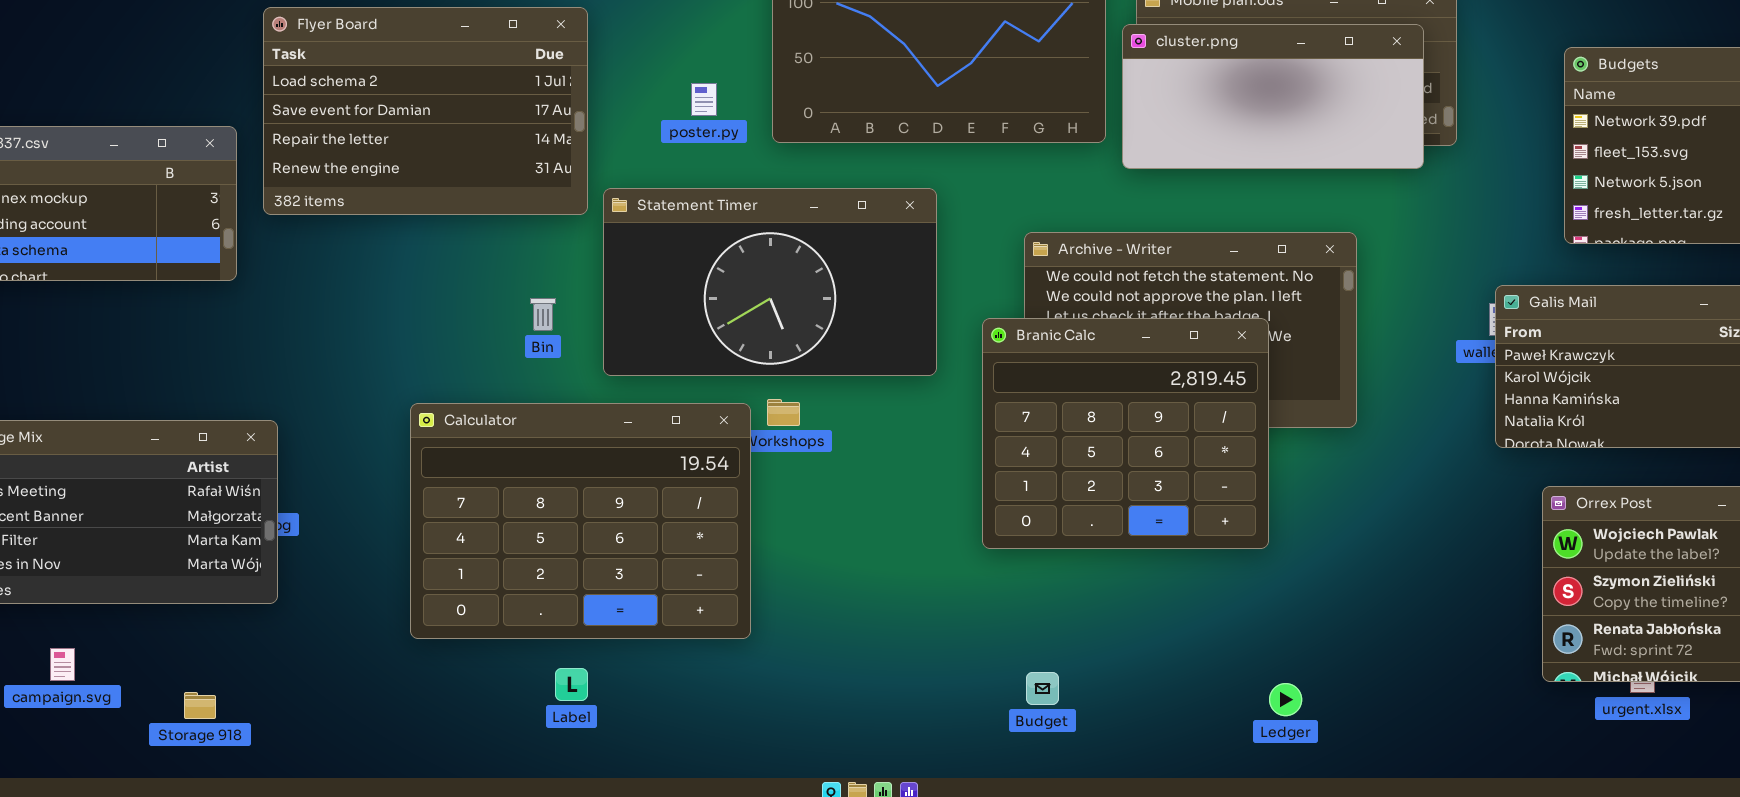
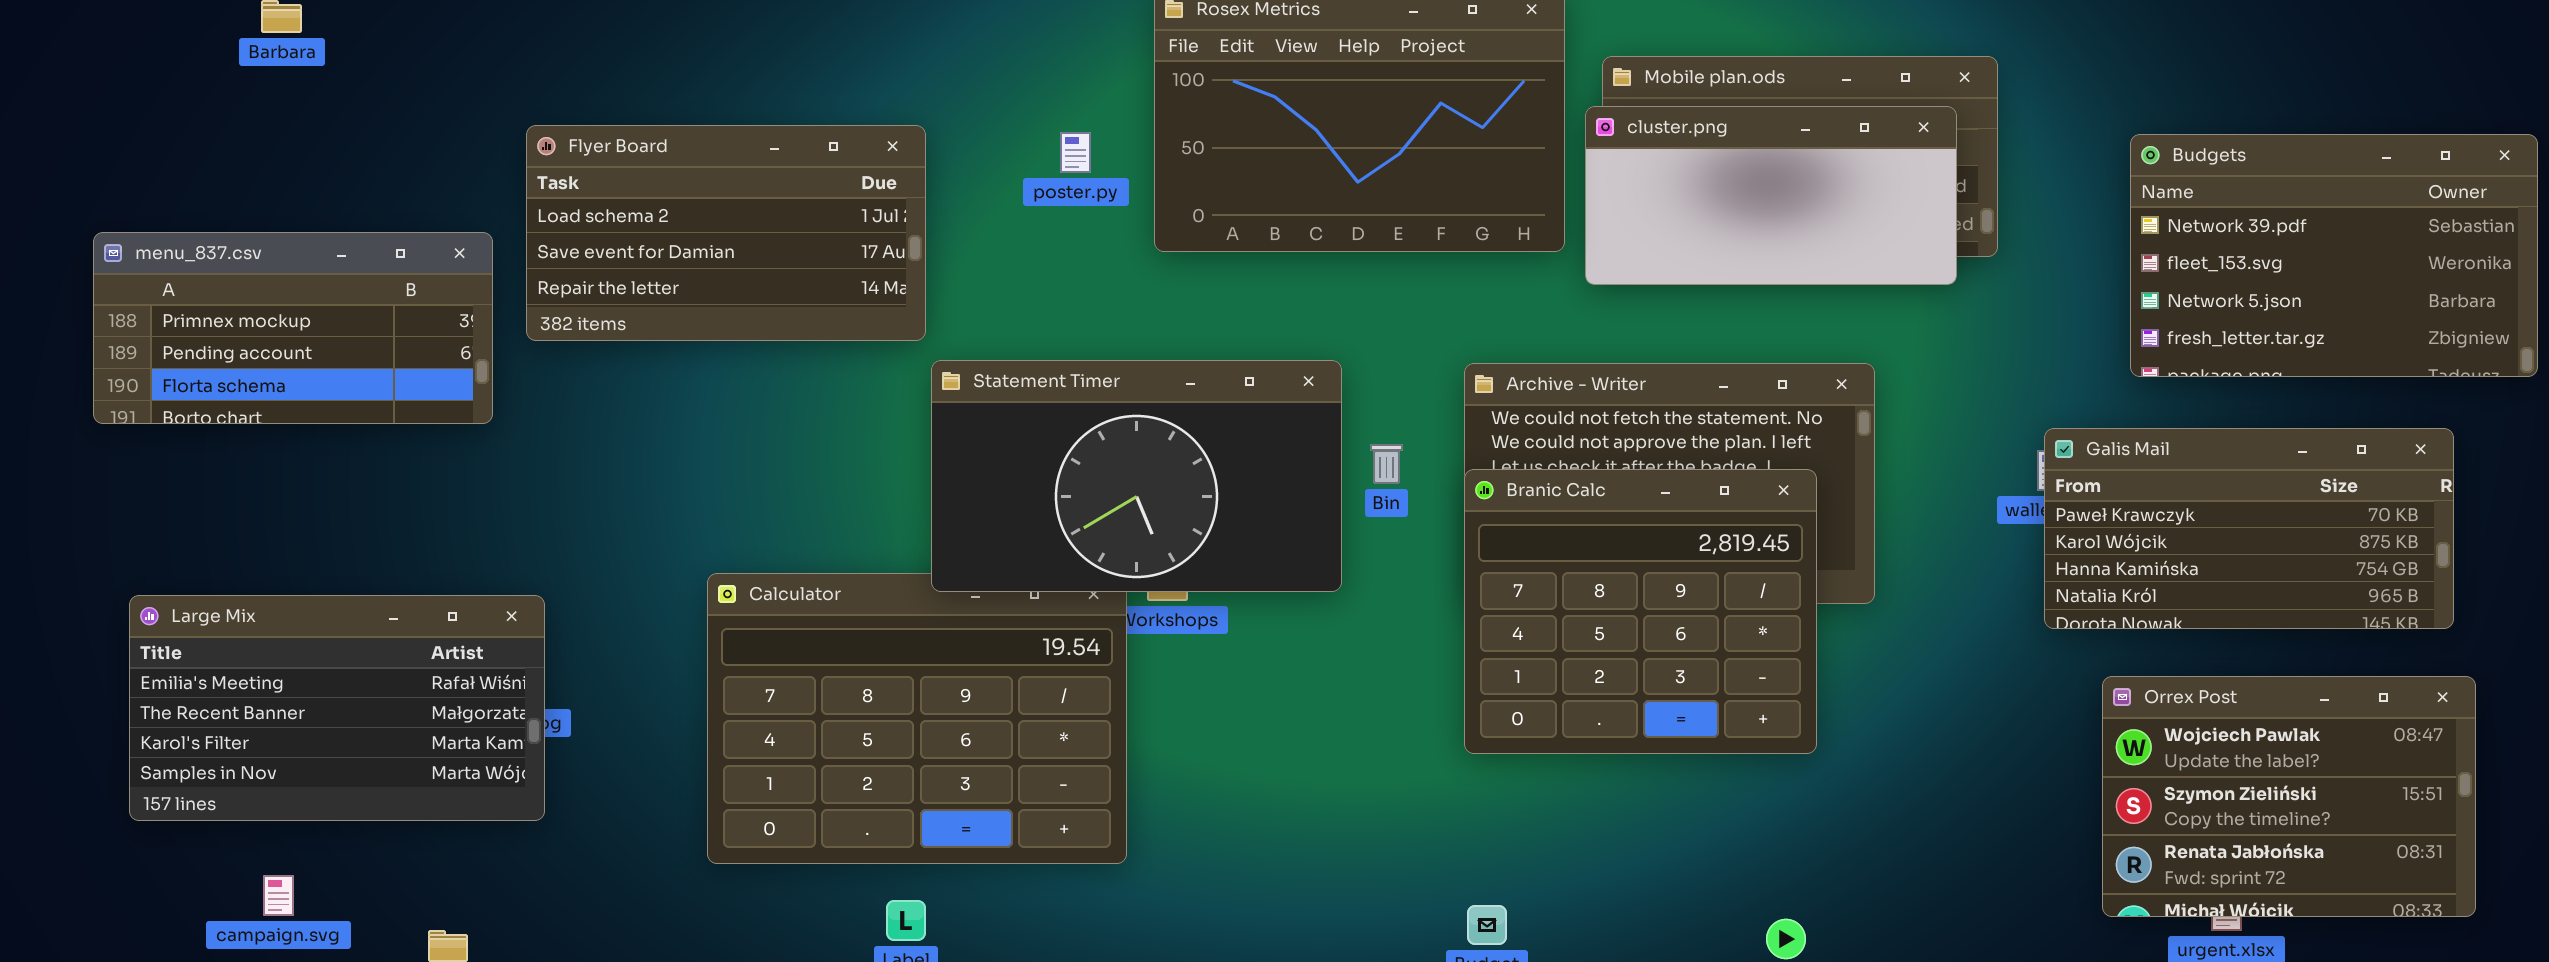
Flyer Board: [263,7,588,215] -> [526,125,926,341], resized
poster.py: [691,83,717,116] -> [1060,132,1091,173], moved
Statement Timer: [603,188,937,376] -> [931,360,1342,592], moved
Bin: [530,298,556,331] -> [1370,444,1403,484], moved
Branic Calc: [982,318,1269,549] -> [1464,469,1817,754], moved

